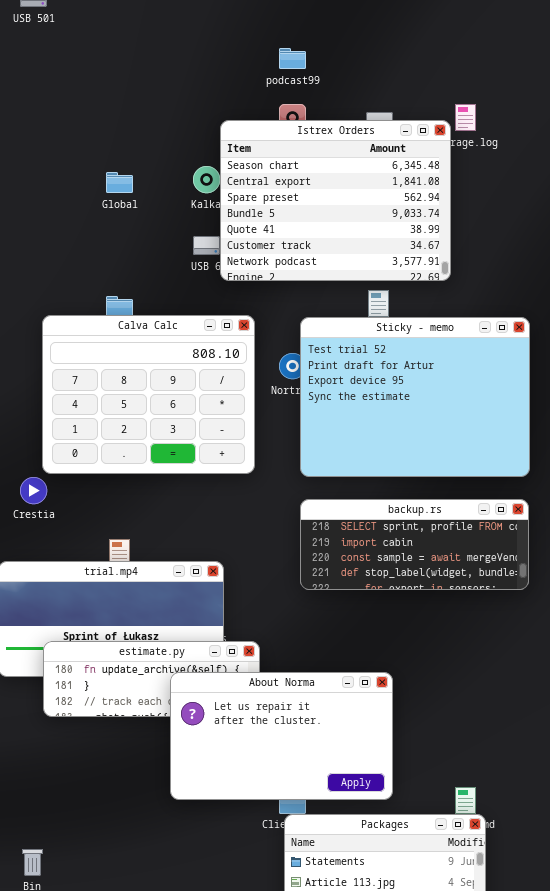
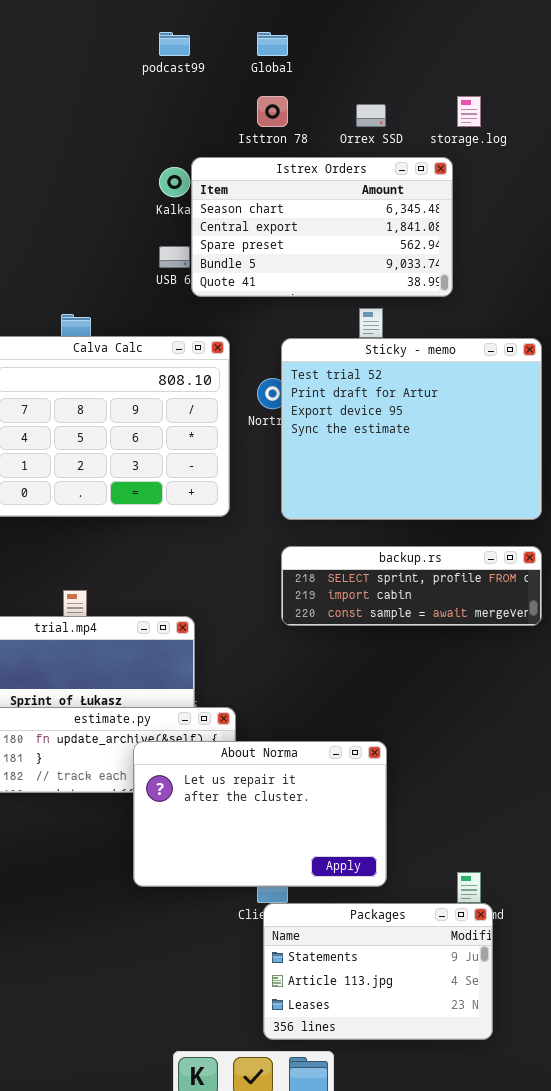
podcast99: [279,48,306,69] -> [159,32,190,56], moved
Istrex Orders: [220,120,451,281] -> [191,157,453,297], resized
Global: [106,172,133,193] -> [257,32,288,56], moved
backup.rs: [300,499,529,590] -> [281,546,542,626], resized

